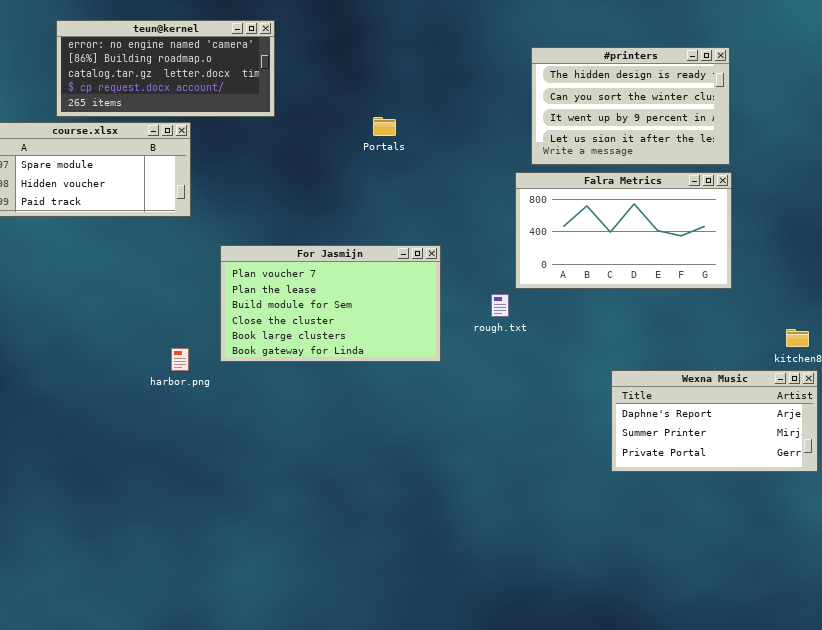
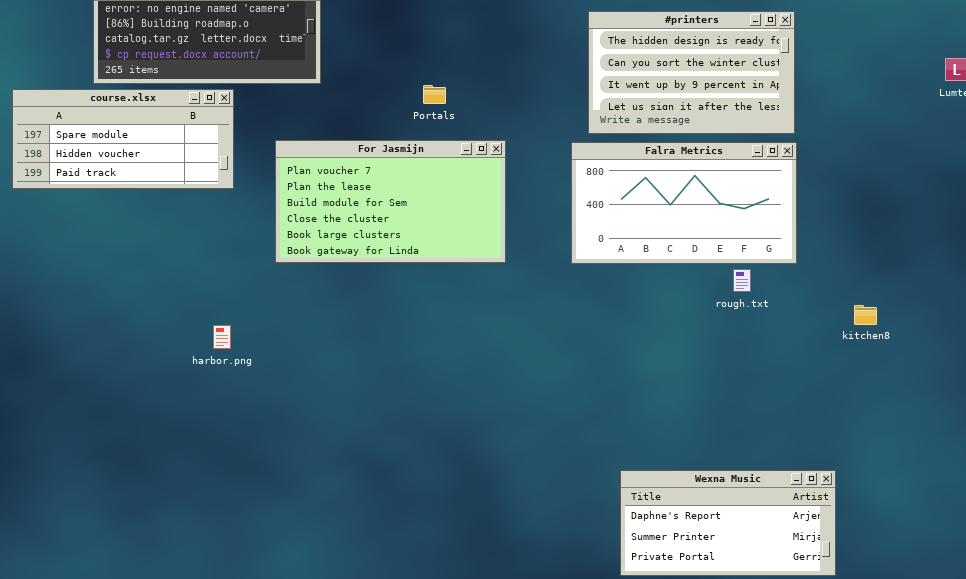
For Jasmijn: [220,245,441,362] -> [275,140,506,263], moved
rough.txt: [491,294,509,317] -> [733,269,751,292], moved
Wexna Music: [611,370,818,472] -> [620,470,836,576], moved

